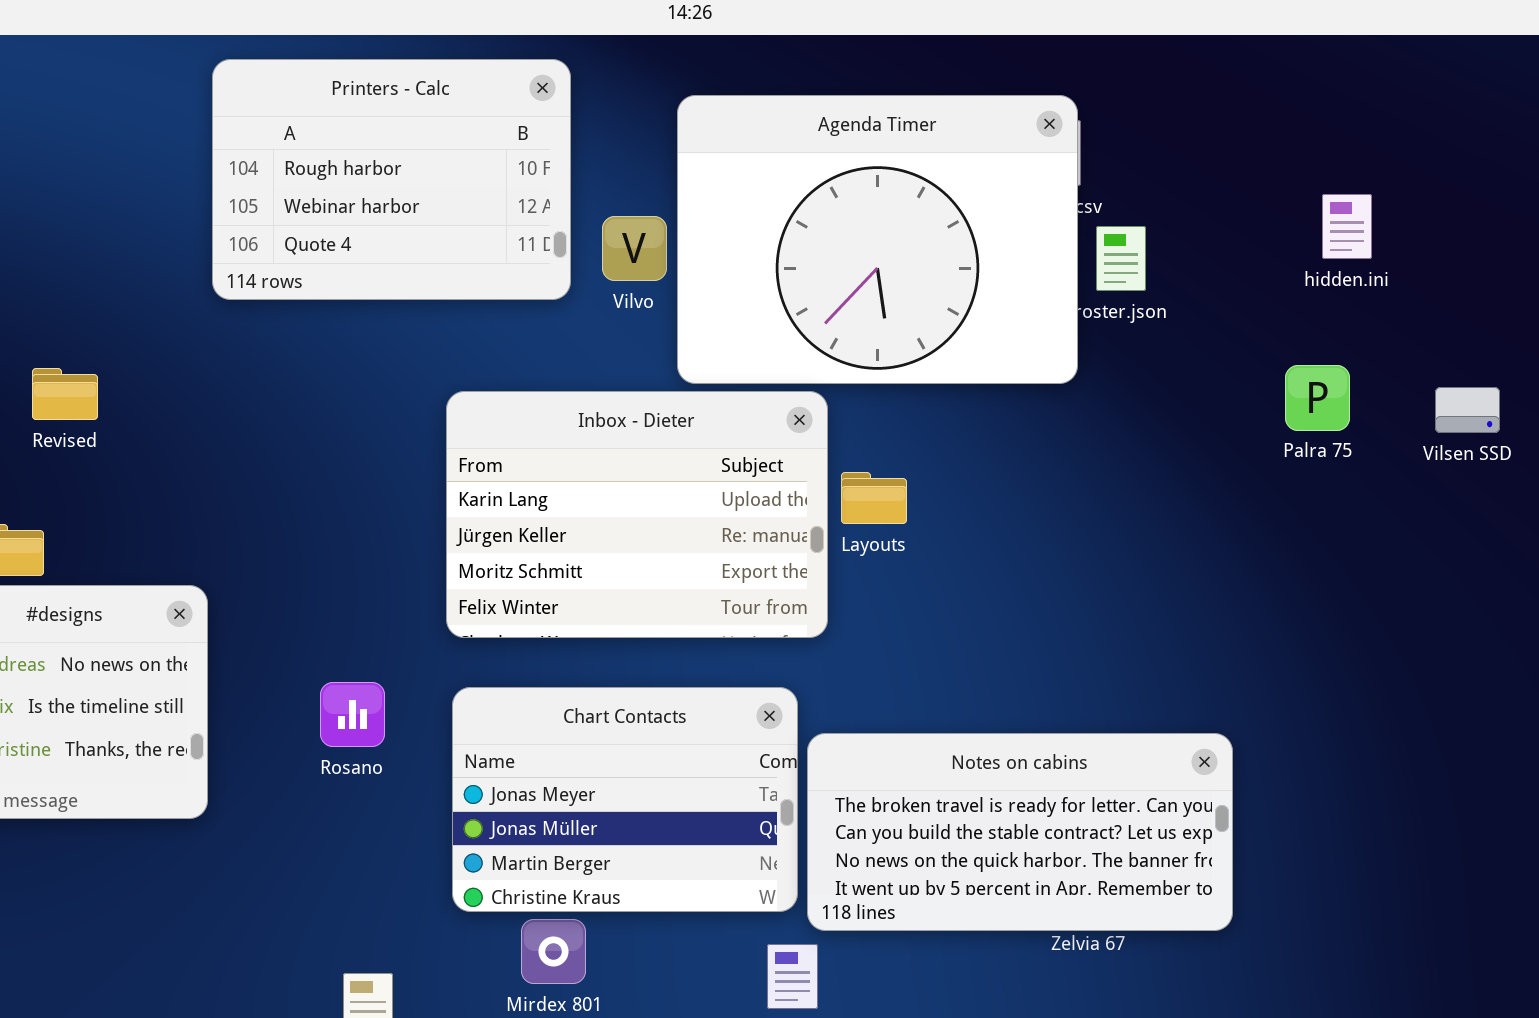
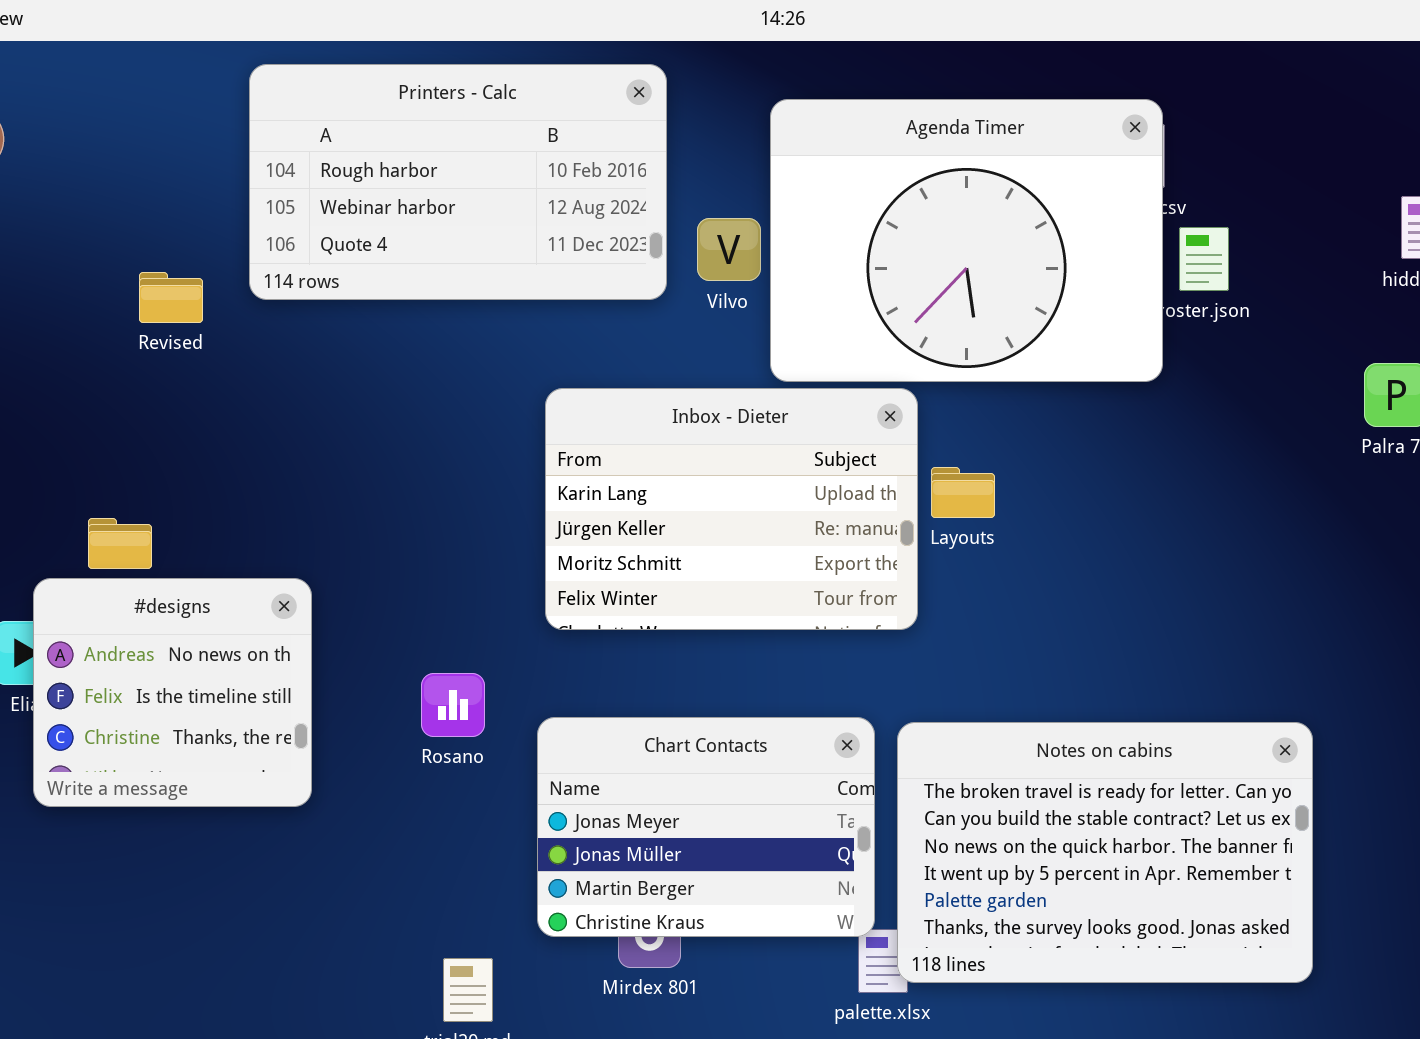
Printers - Calc: [212,59,571,300] -> [249,64,667,300], resized
Revised: [32,368,98,420] -> [139,272,203,323], moved
Chart Contacts: [452,687,798,912] -> [537,717,875,937], moved
Notes on cabins: [807,733,1233,931] -> [897,722,1313,983], resized

